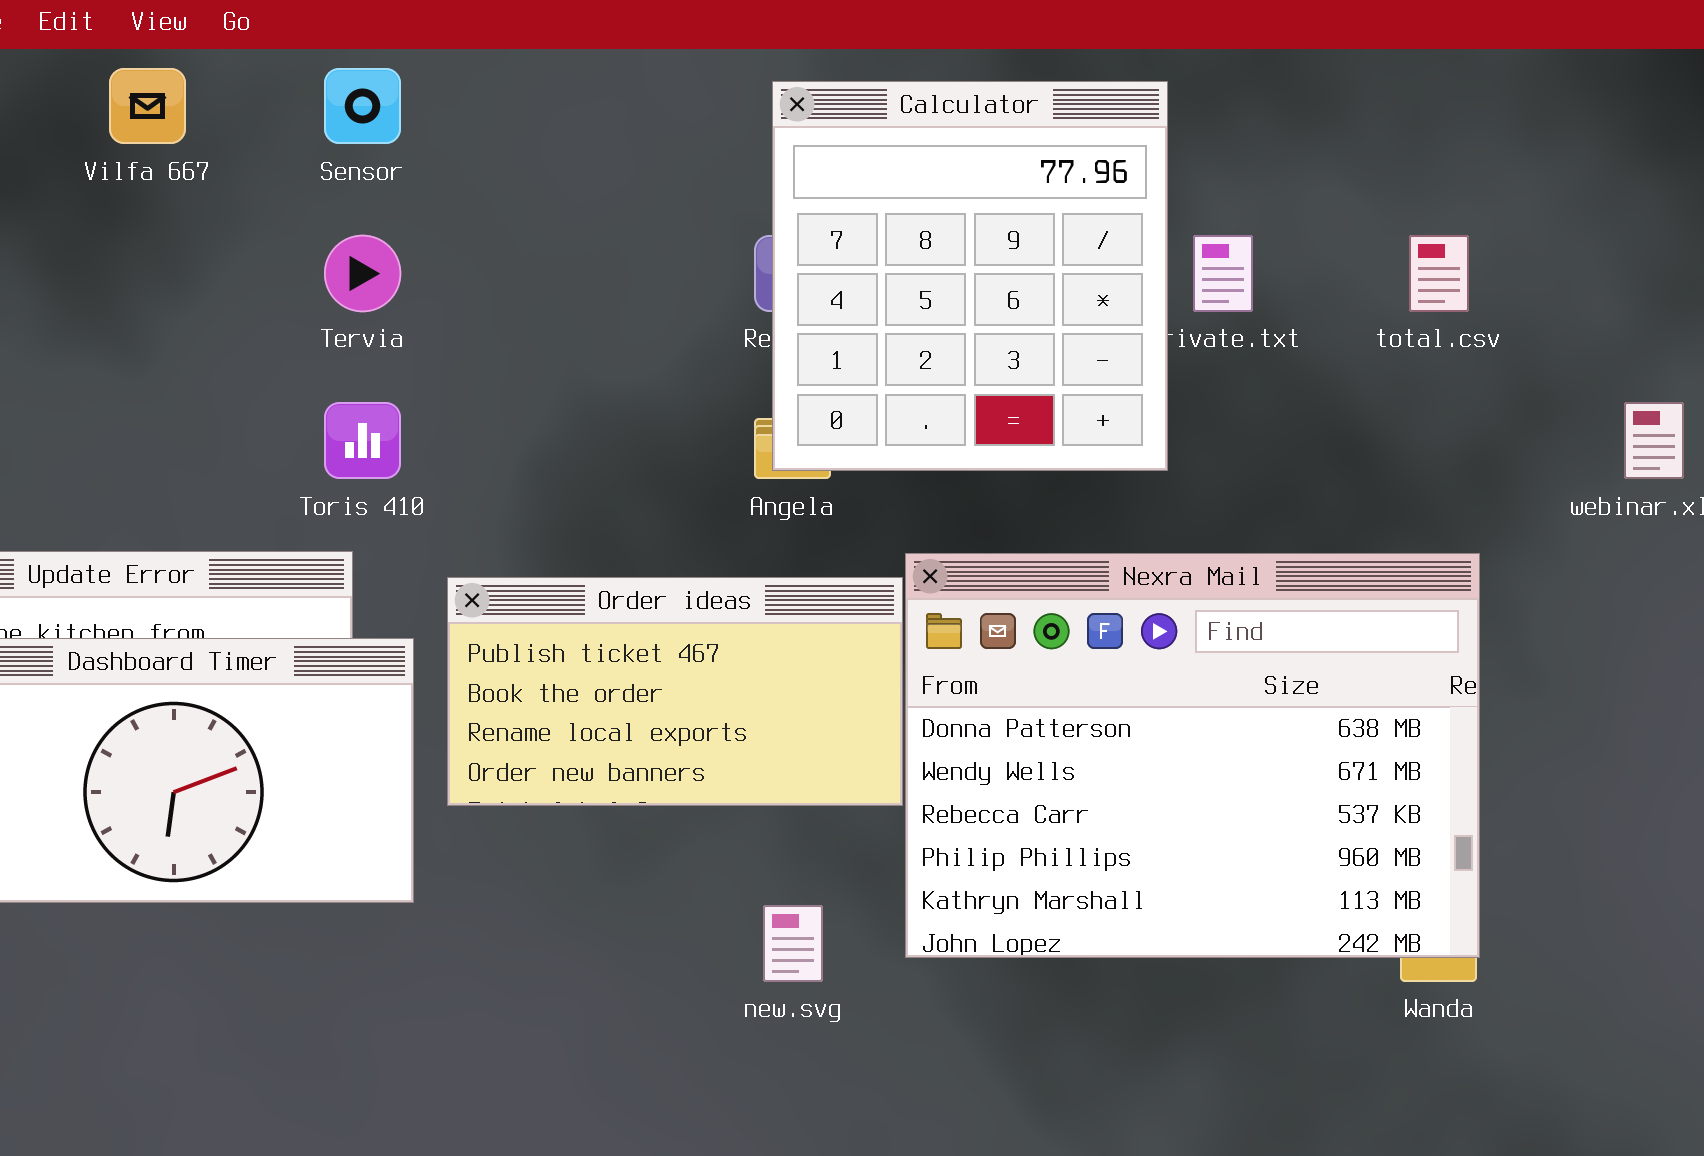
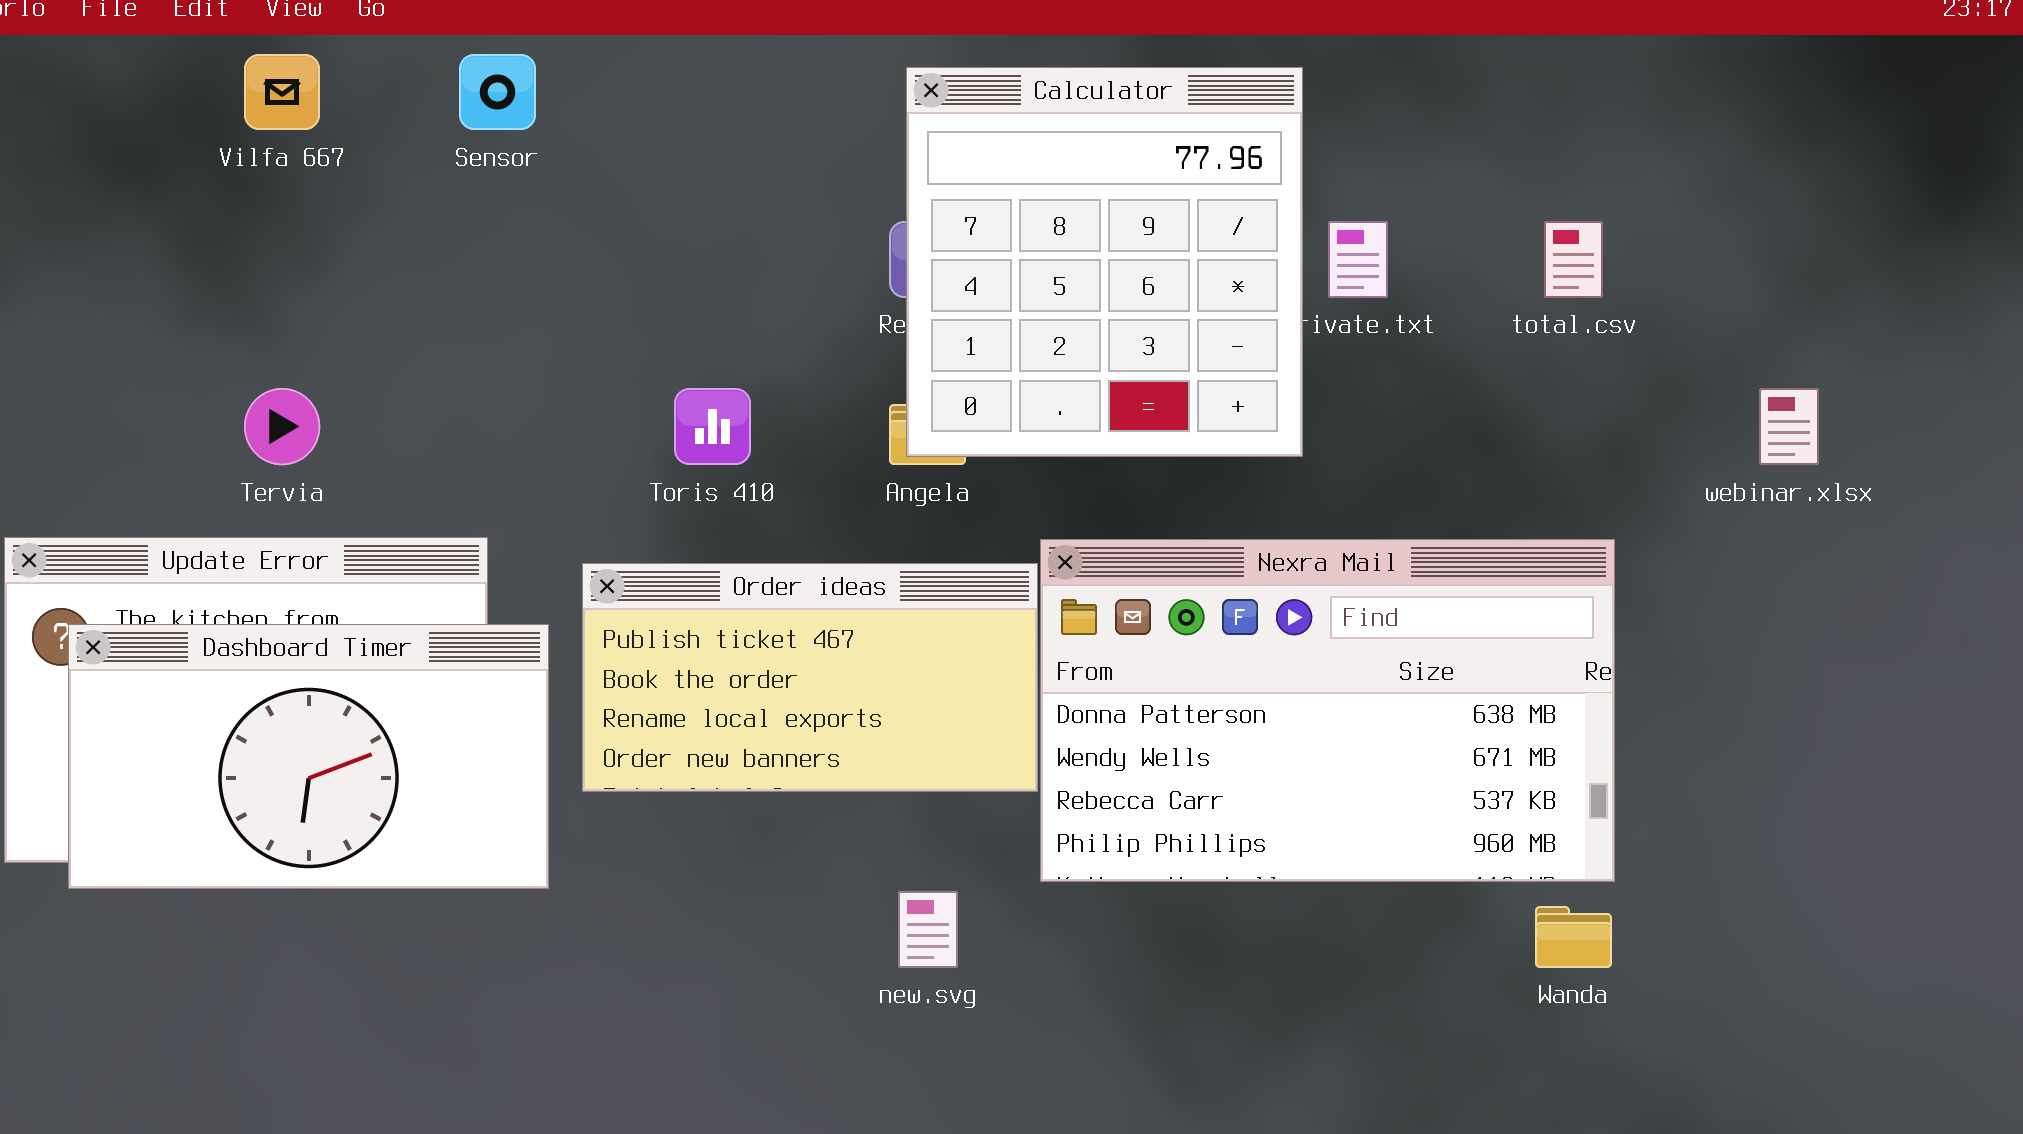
Tervia: [324,235,401,312] -> [244,388,320,465], moved
Toris 410: [324,402,401,479] -> [674,388,751,465], moved
Nexra Mail: [905,553,1480,958] -> [1040,539,1615,882], resized

